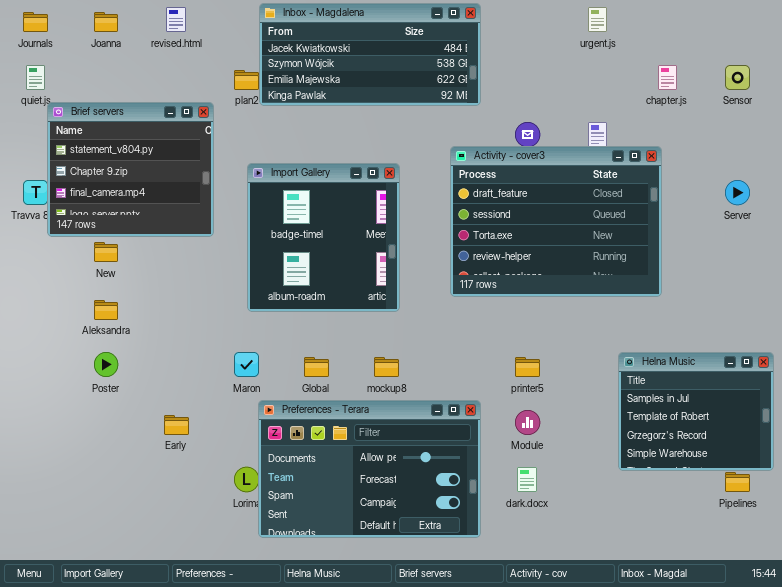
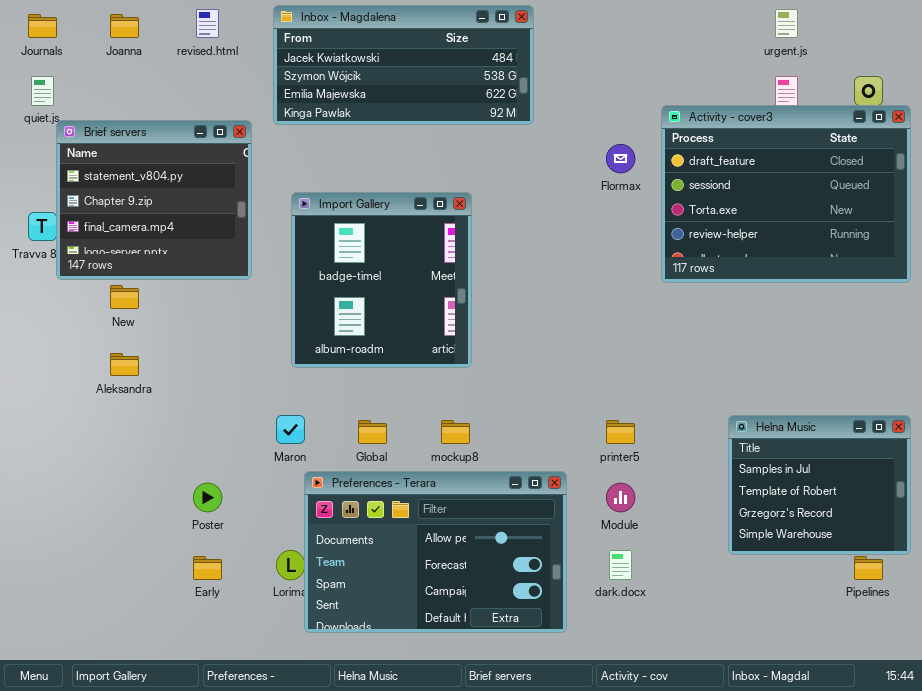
Inbox - Magdalena: [259,3,481,106] -> [273,5,534,125], moved
urgent.js: [588,7,607,32] -> [775,9,798,38], moved
Activity - cover3: [450,146,662,297] -> [661,105,911,283], moved
Poster: [94,352,118,377] -> [193,483,222,512], moved
Early: [164,415,189,435] -> [193,556,222,580], moved

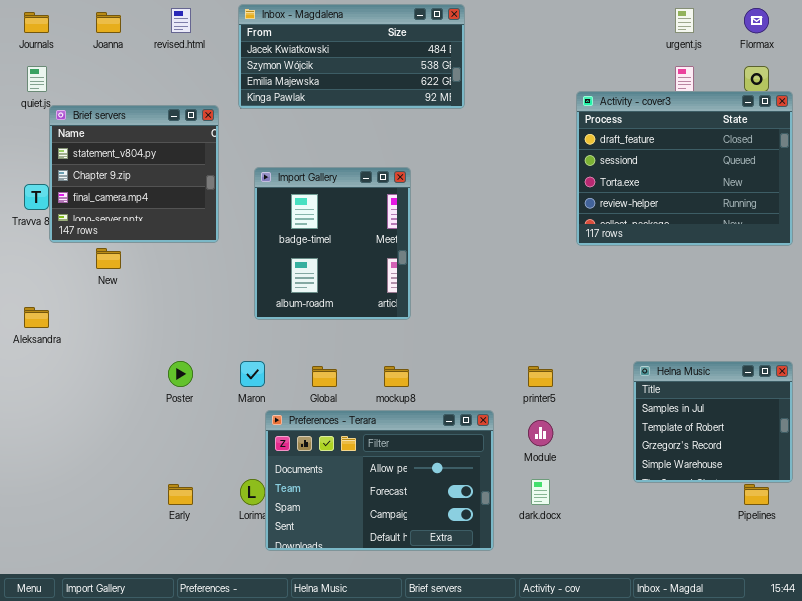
Flormax: [606,144,635,173] -> [744,8,769,33], moved
Aleksandra: [110,353,139,376] -> [24,307,49,328], moved
Poster: [193,483,222,512] -> [168,361,193,387], moved

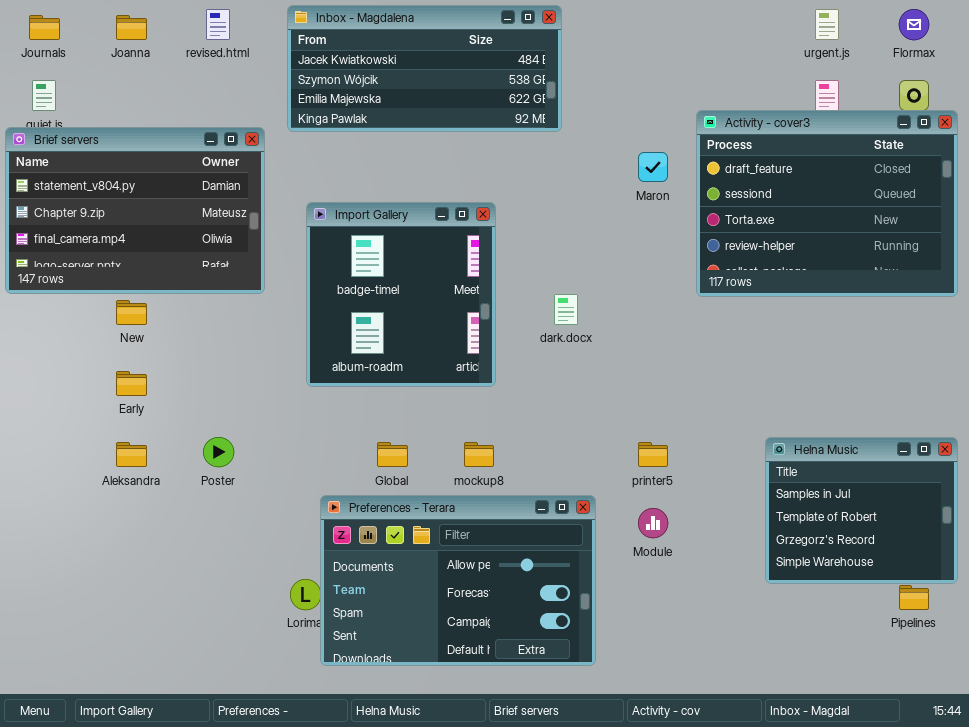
Brief servers: [49,105,219,243] -> [5,127,265,294], resized
Aleksandra: [24,307,49,328] -> [116,442,147,467], moved
Maron: [240,361,265,387] -> [638,152,668,182], moved
dark.docx: [531,479,550,505] -> [554,294,578,325], moved
Early: [168,484,193,505] -> [116,371,147,396], moved

